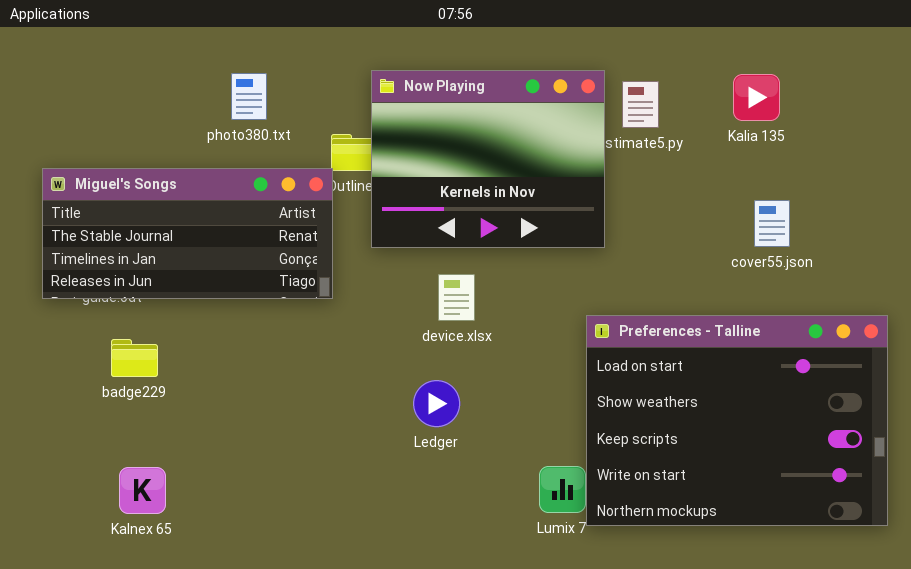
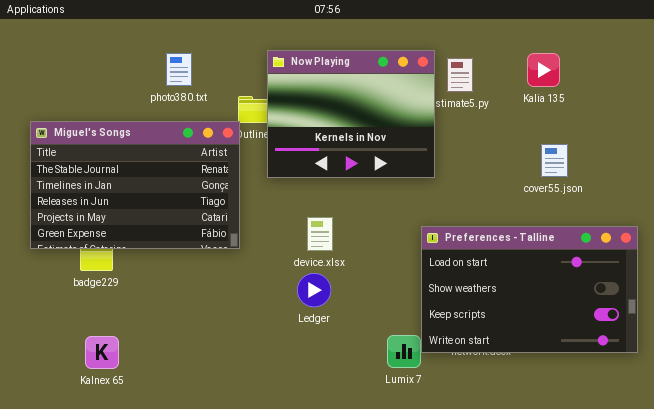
Miguel's Songs: [42,168,333,299] -> [30,121,240,249], resized
device.xlsx: [438,274,475,321] -> [307,217,333,251], moved
Preferences - Talline: [586,315,888,526] -> [421,226,638,353], resized

